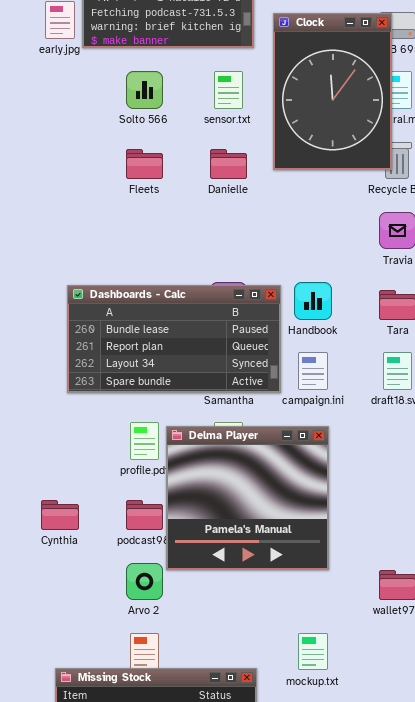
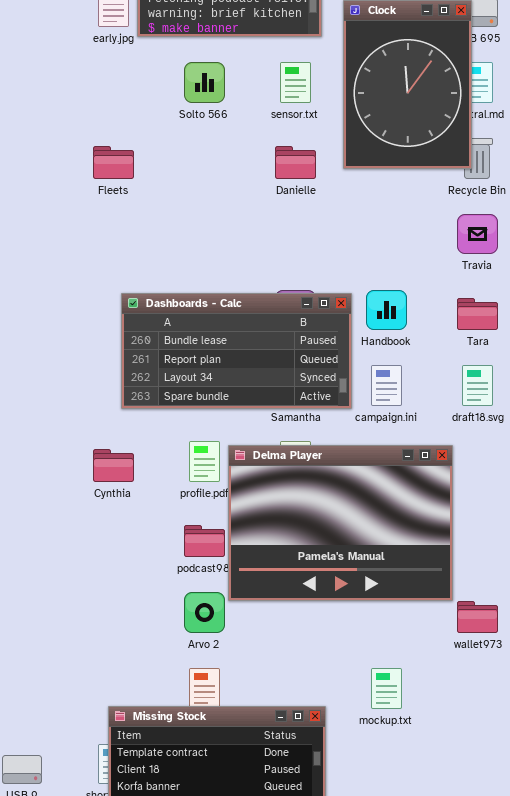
Fleets: [126,149,163,179] -> [93,146,134,179], moved
Delma Player: [166,426,329,570] -> [228,445,453,601], resized
Cynthia: [41,500,79,530] -> [93,449,134,482], moved

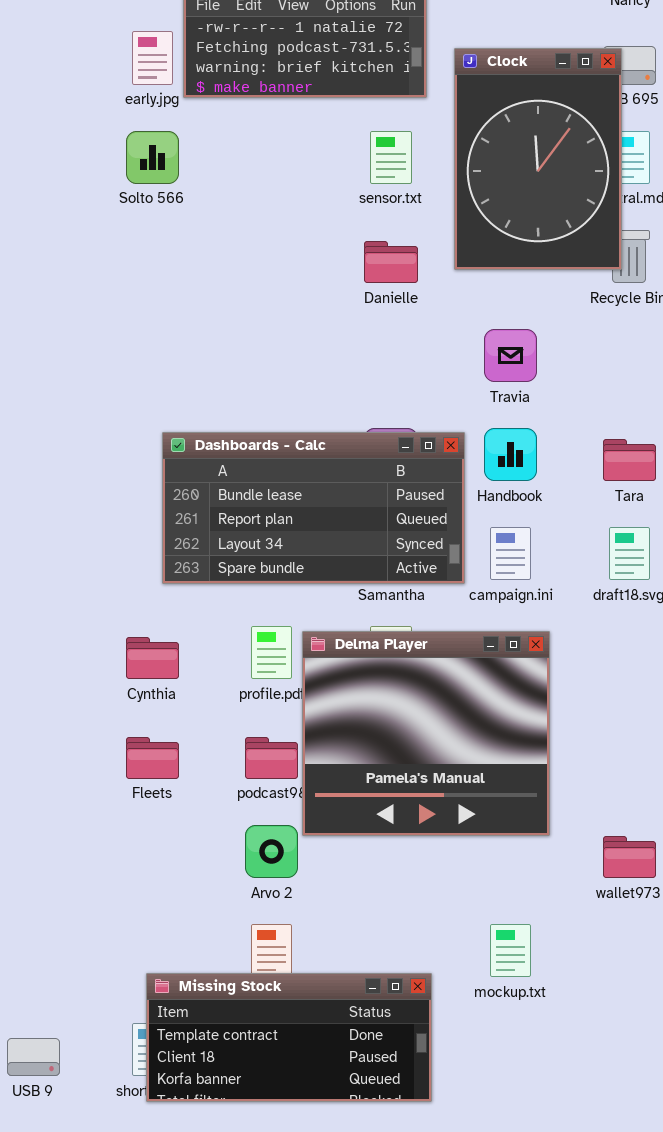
Solto 566: [184,62,225,103] -> [126,131,179,184], moved
Fleets: [93,146,134,179] -> [126,737,179,779], moved
Travia: [457,214,498,254] -> [484,329,537,382], moved
Delma Player: [228,445,453,601] -> [302,631,550,836], resized

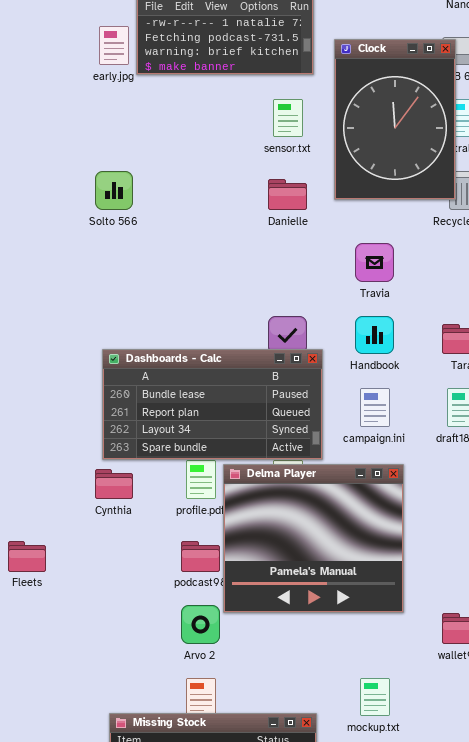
Solto 566: [126,131,179,184] -> [95,171,133,210], moved
Dashboards - Calc: [162,432,465,584] -> [102,349,323,460], moved
Fleets: [126,737,179,779] -> [8,541,46,572], moved

